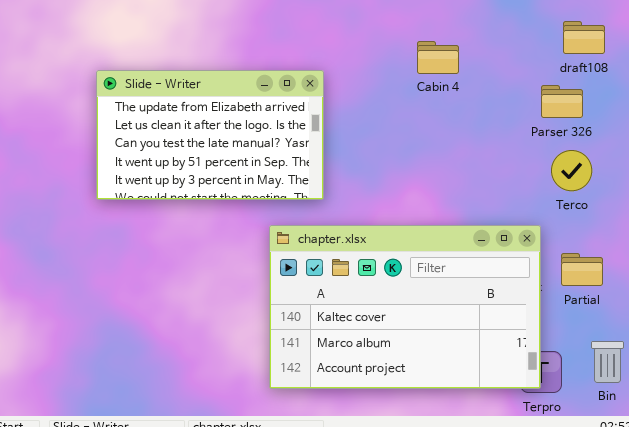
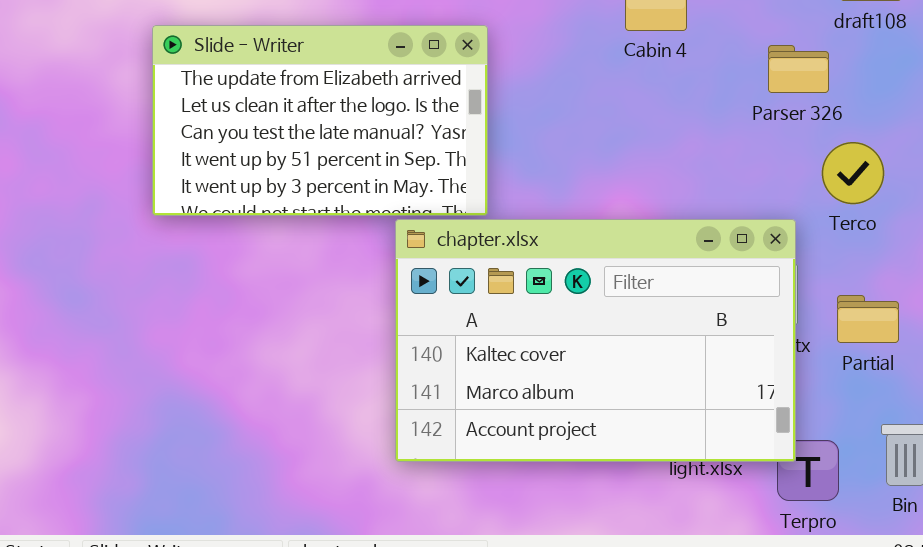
Parser 326: [541,85,583,118] -> [768,45,829,93], moved
chapter.xlsx: [269,225,541,389] -> [395,219,796,462], moved

